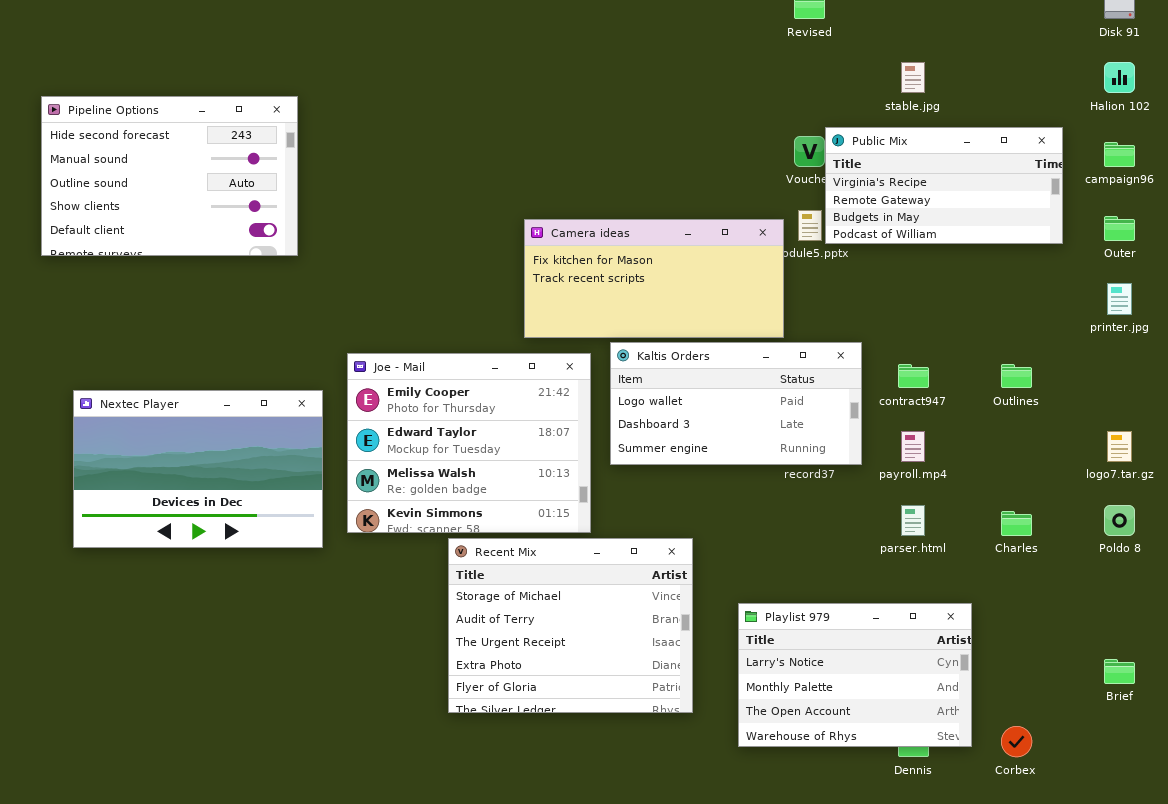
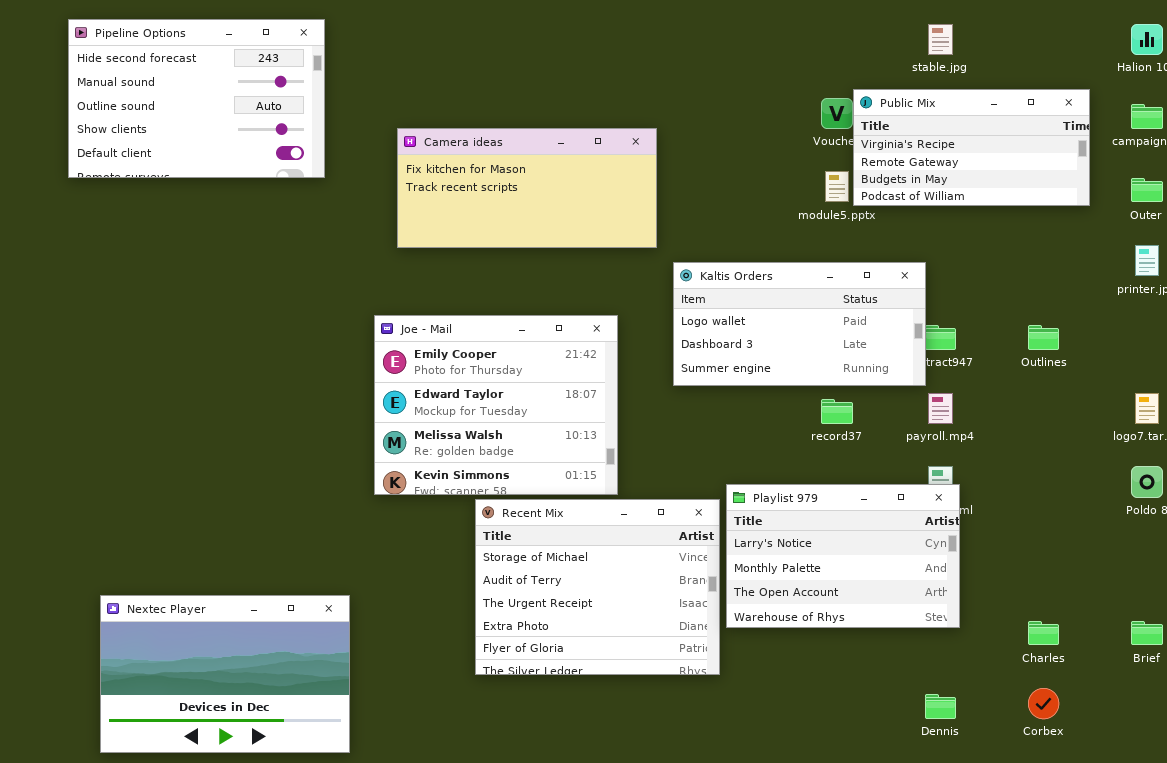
Pipeline Options: [41,96,298,256] -> [68,19,325,178], moved
Camera ideas: [524,219,784,338] -> [397,128,657,248], moved
Kaltis Orders: [610,342,862,465] -> [673,262,926,386], moved
Nextec Player: [73,390,323,548] -> [100,595,350,753], moved
Charles: [1001,511,1032,536] -> [1028,621,1059,645], moved
Playlist 979: [738,603,972,747] -> [726,484,960,628], moved

